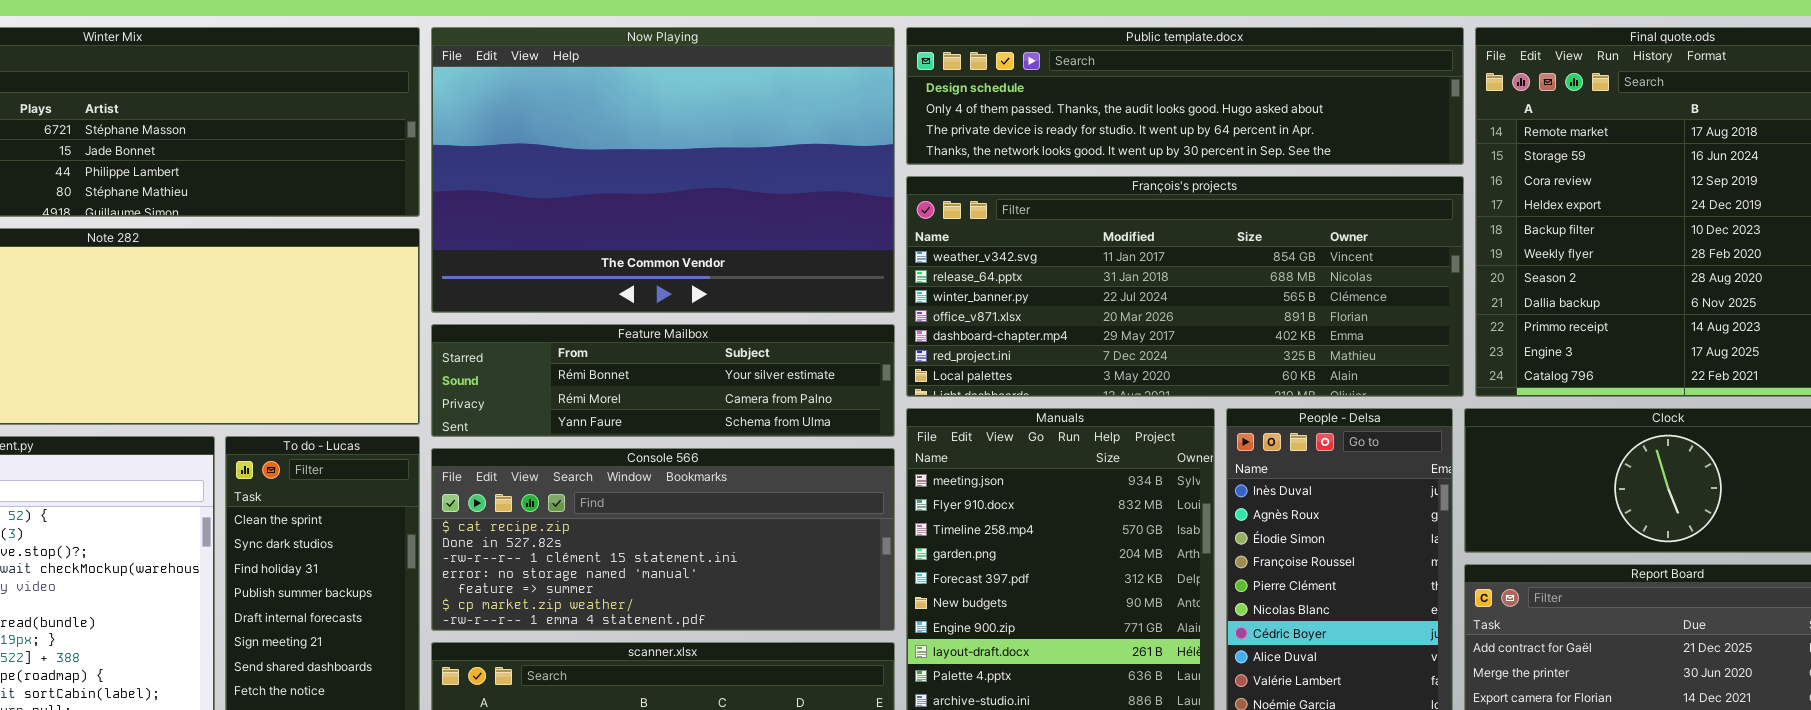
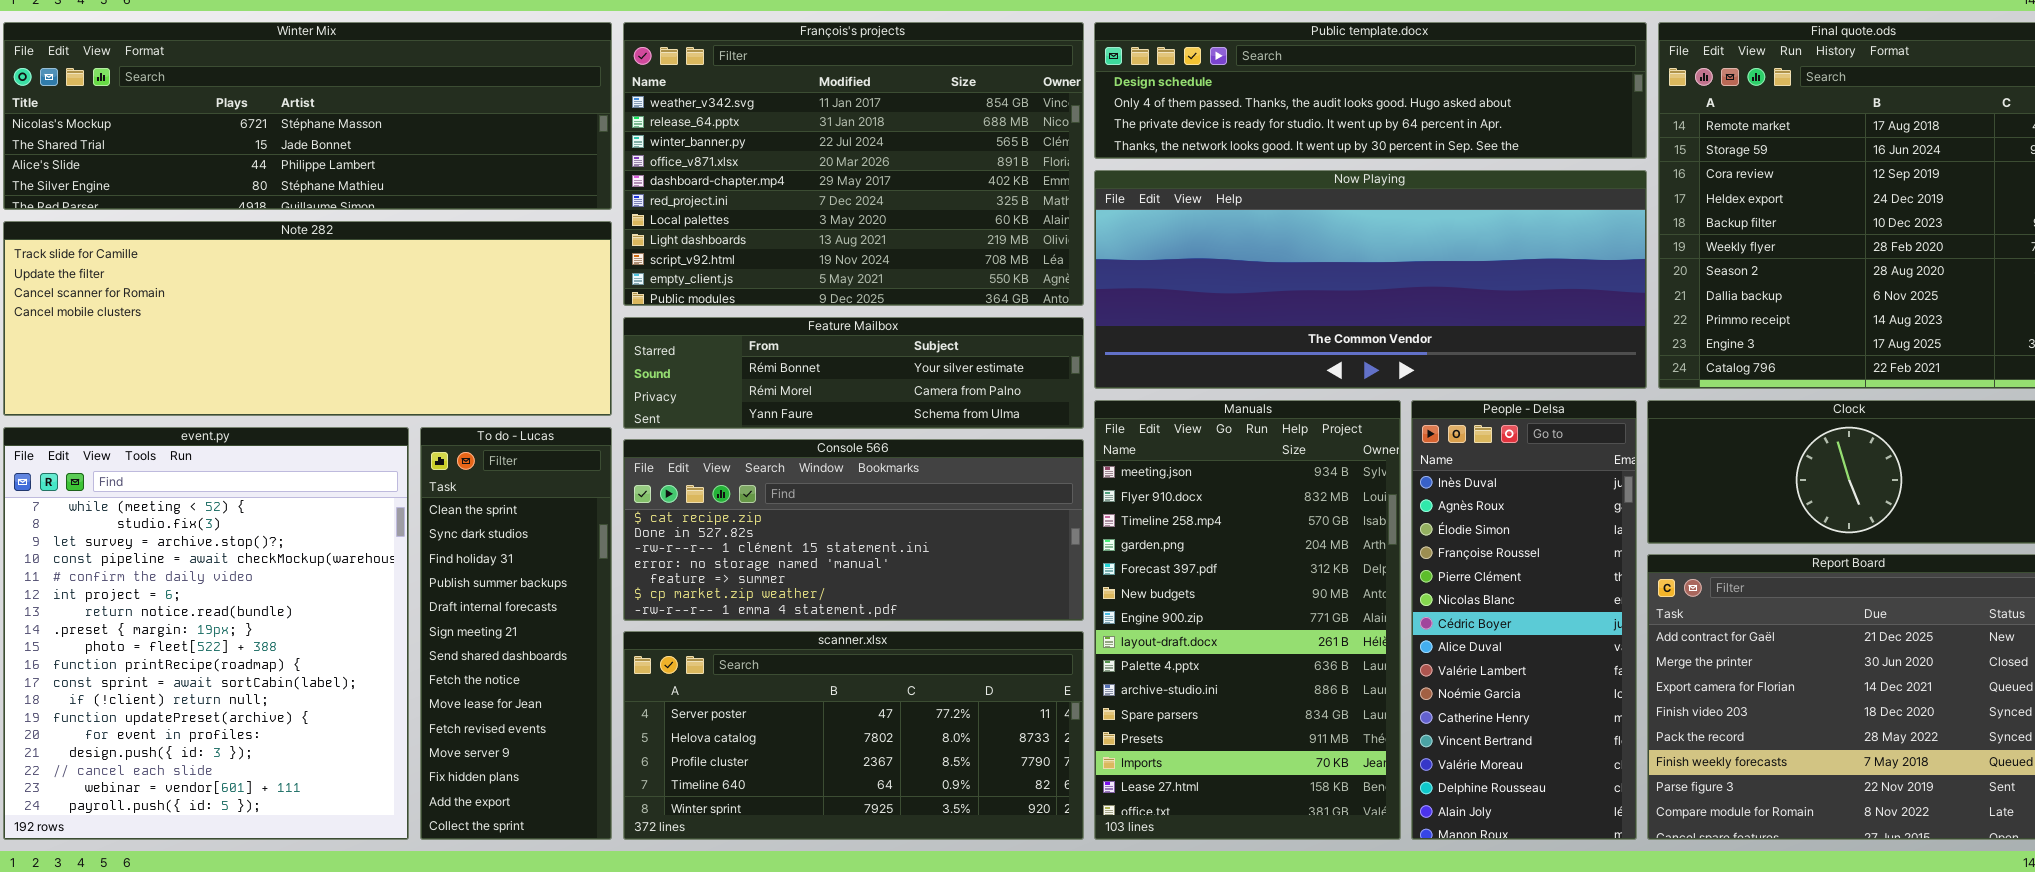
Now Playing: [431,27,895,313] -> [1094,170,1647,389], moved, resized
François's projects: [906,176,1464,397] -> [623,22,1084,306], moved, resized

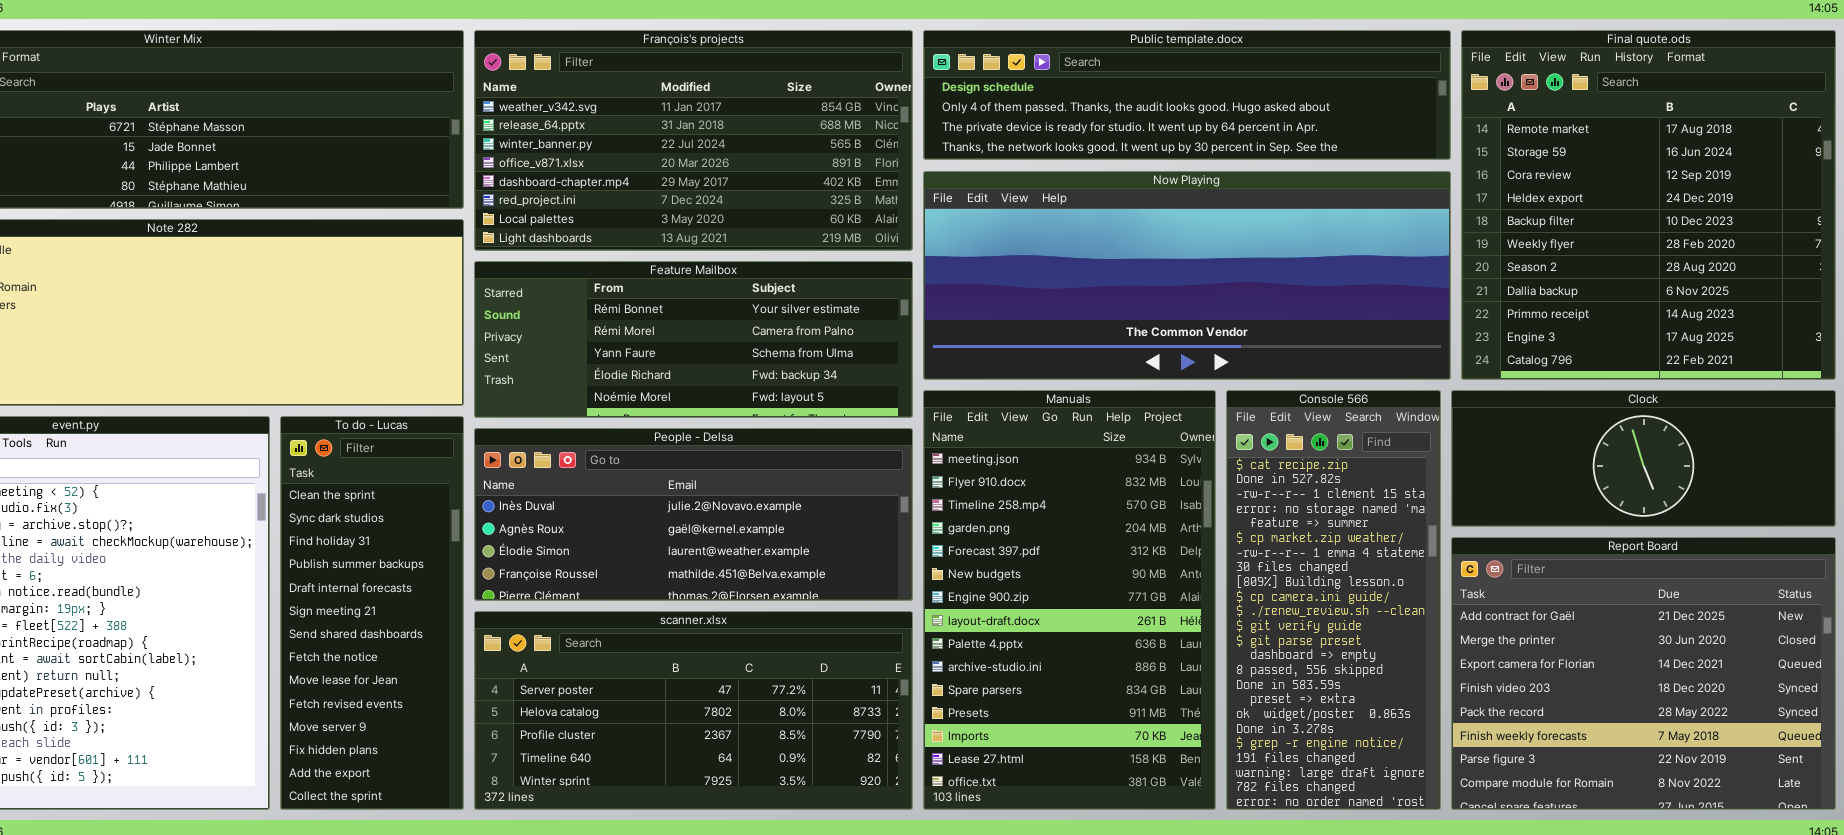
François's projects: [623,22,1084,306] -> [474,30,913,251], resized
Feature Mailbox: [623,317,1084,429] -> [474,261,913,418], resized
People - Delsa: [1411,400,1637,840] -> [474,428,913,601], moved, resized
Console 566: [623,439,1084,621] -> [1226,390,1441,810], moved, resized

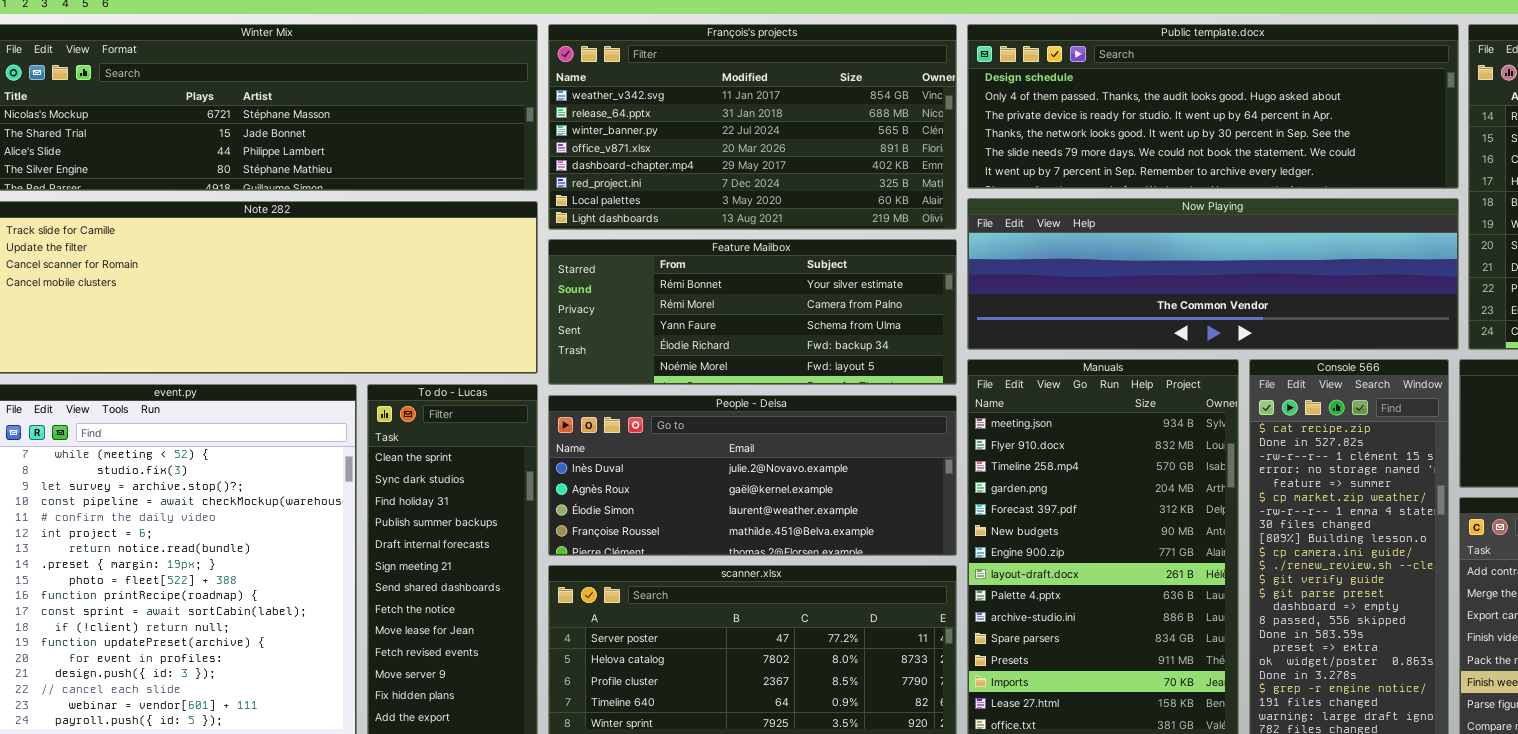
Public template.docx: [923,30,1451,160] -> [967,24,1459,189], resized
Now Playing: [923,171,1451,380] -> [967,198,1459,350], resized

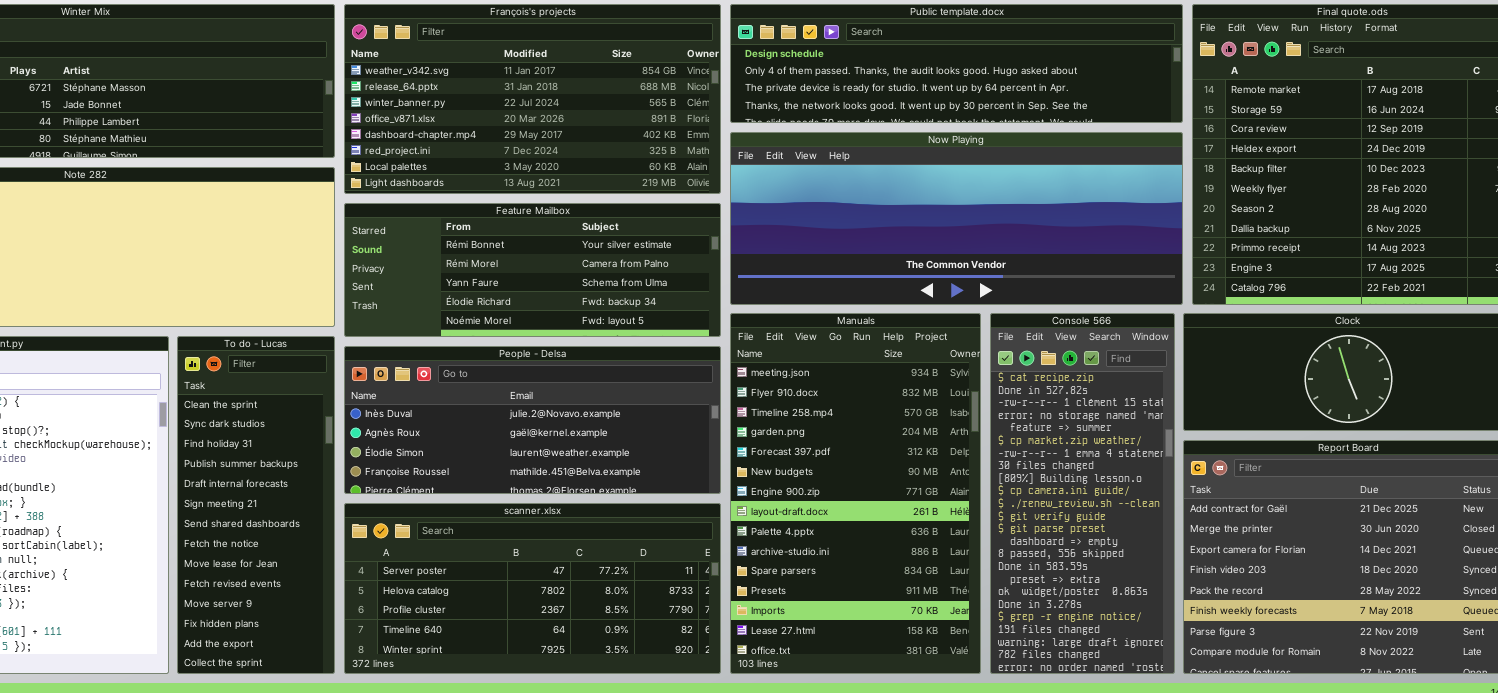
Public template.docx: [967,24,1459,189] -> [730,4,1183,123], resized
Now Playing: [967,198,1459,350] -> [730,132,1183,305], resized

